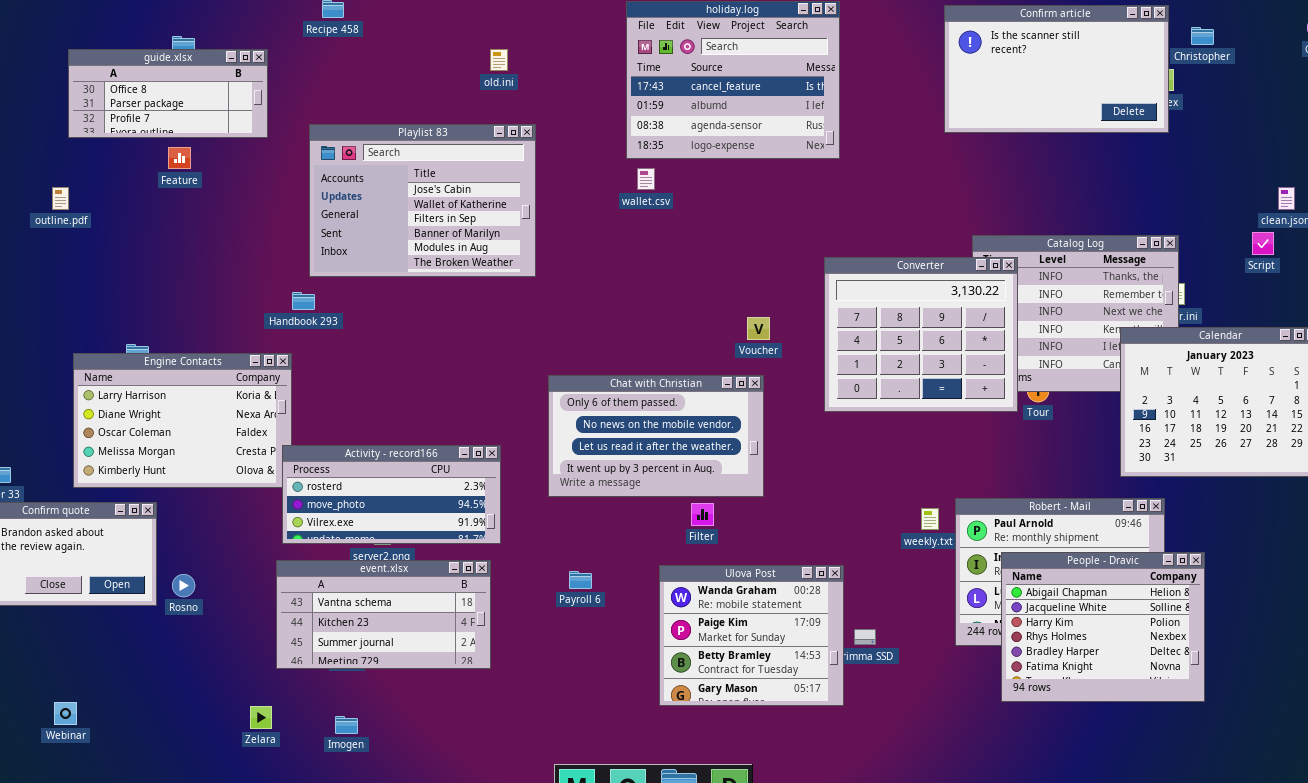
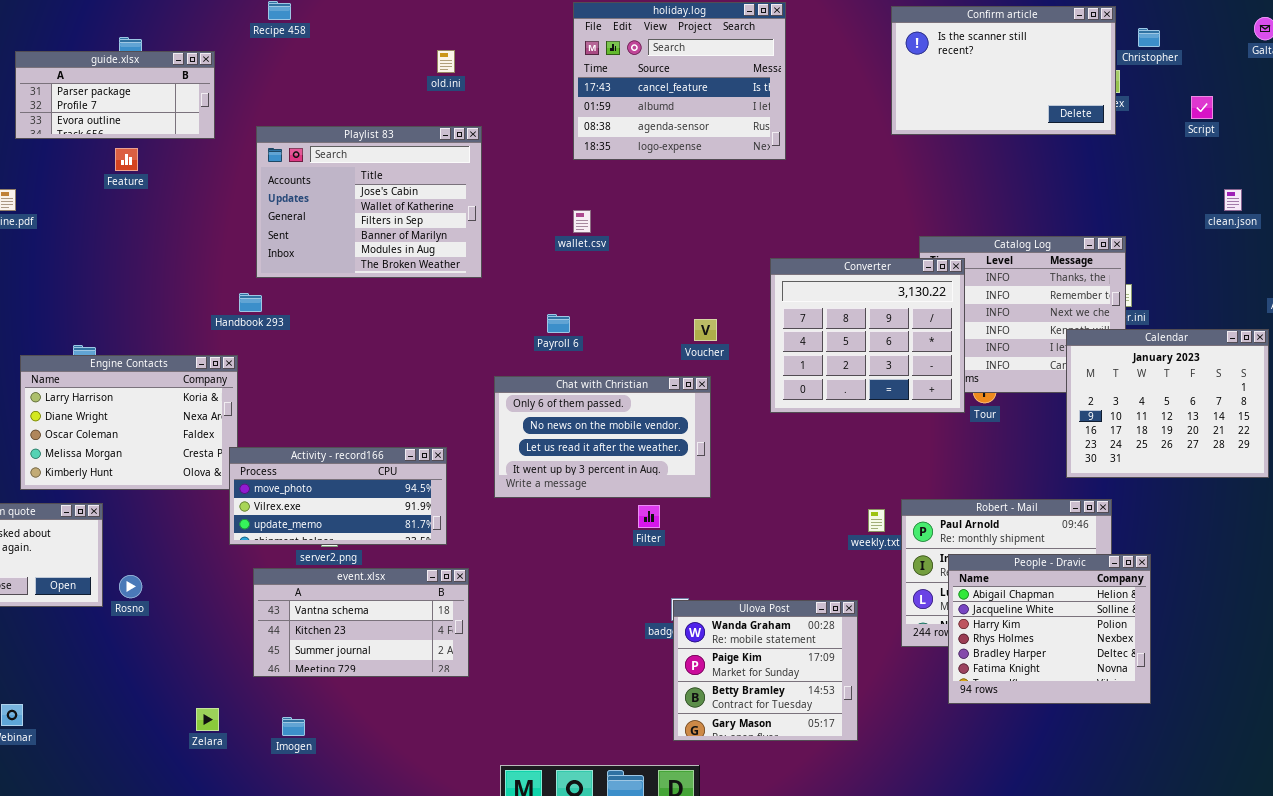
guide.xlsx: [68,49,268,138] -> [15,51,215,139], scrolled down 1 row
wallet.csv: [637,168,655,190] -> [573,210,591,233], moved
Script: [1252,232,1274,255] -> [1191,96,1213,119], moved
Activity - record166: [282,445,501,544] -> [229,447,447,545], scrolled down 1 row
event.xlsx: [276,560,491,669] -> [253,568,469,677], moved
Ulova Post: [659,565,844,706] -> [673,600,858,741], moved
Payroll 6: [569,571,592,589] -> [547,314,570,333], moved

